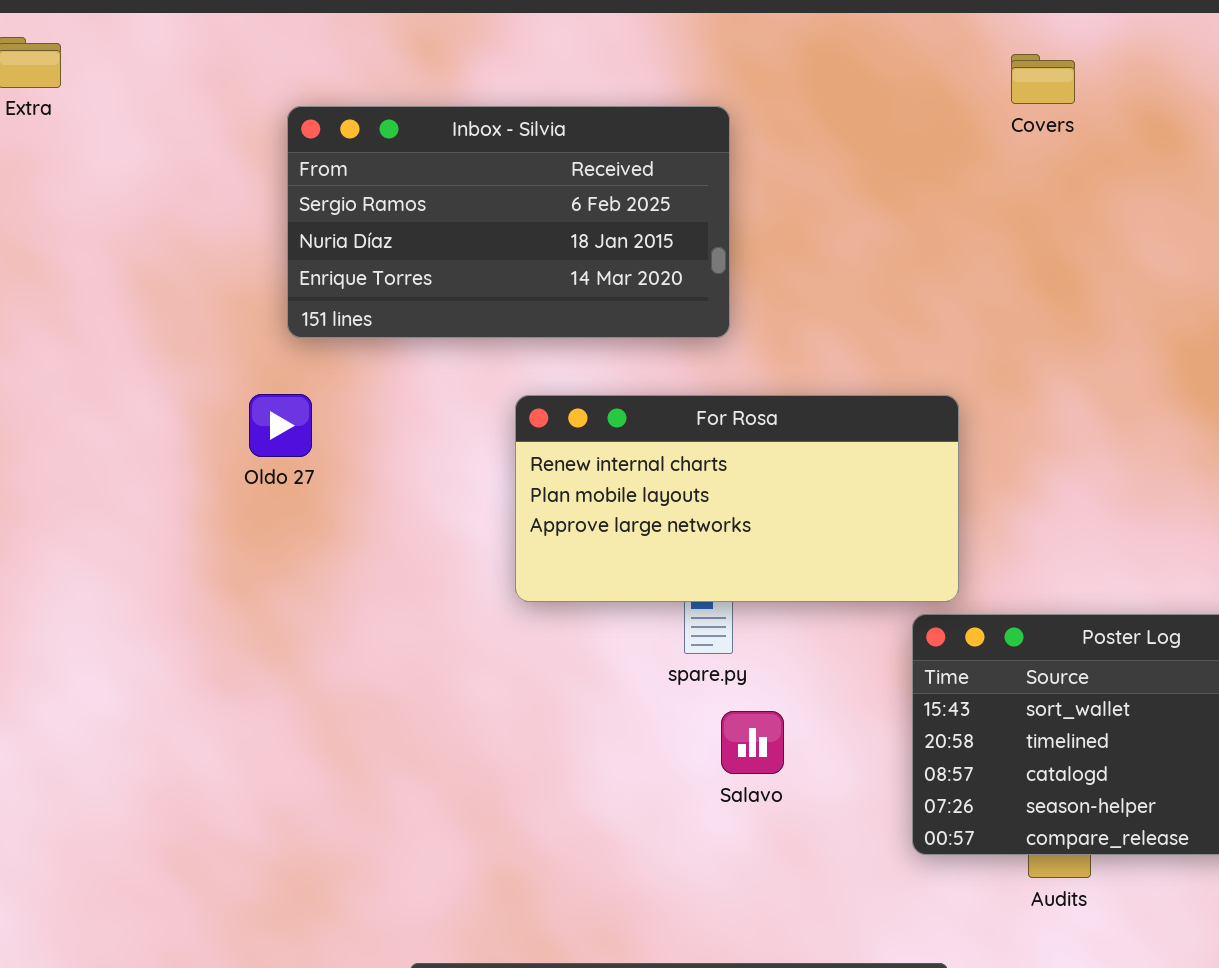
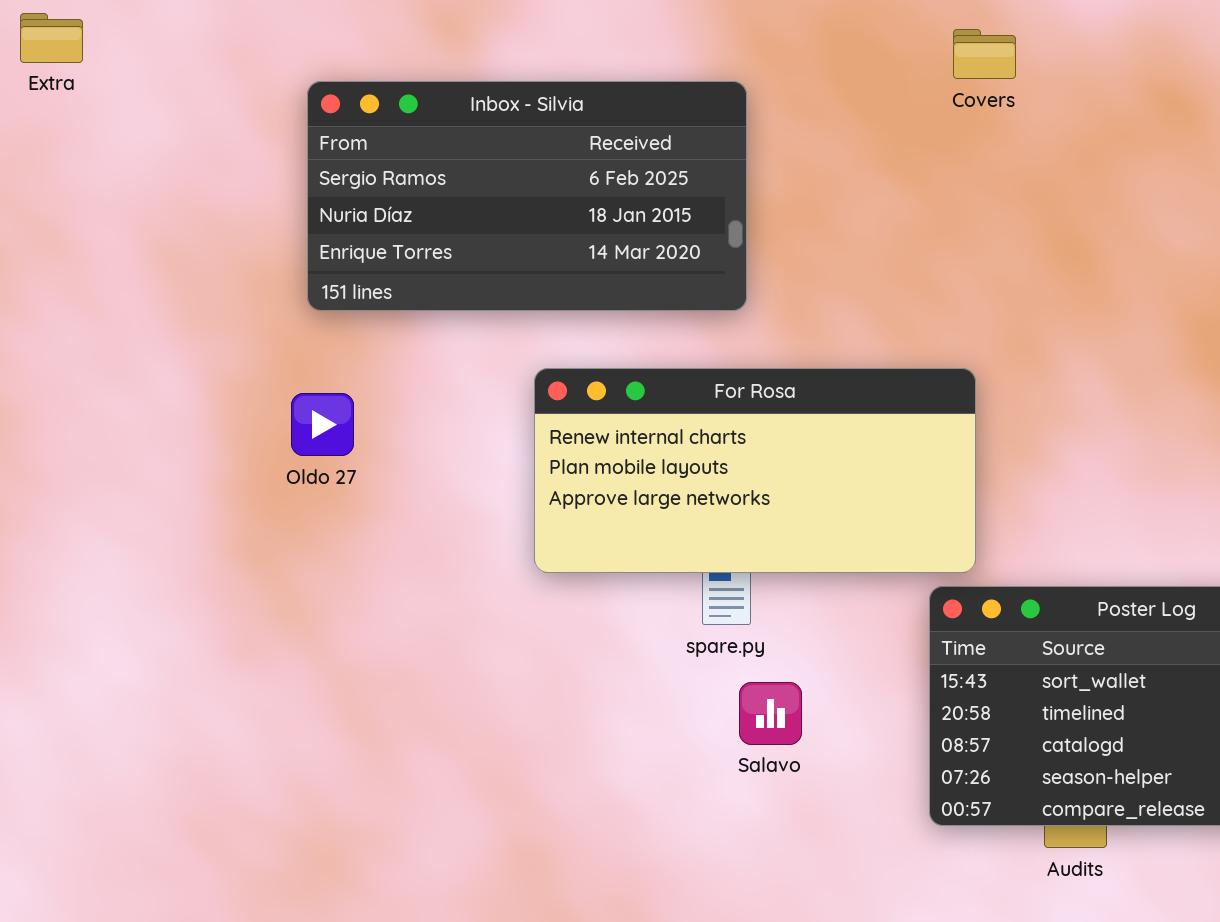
Covers: [1011,54,1075,104] -> [953,29,1016,79], moved
Oldo 27: [249,394,312,457] -> [291,393,354,456], moved

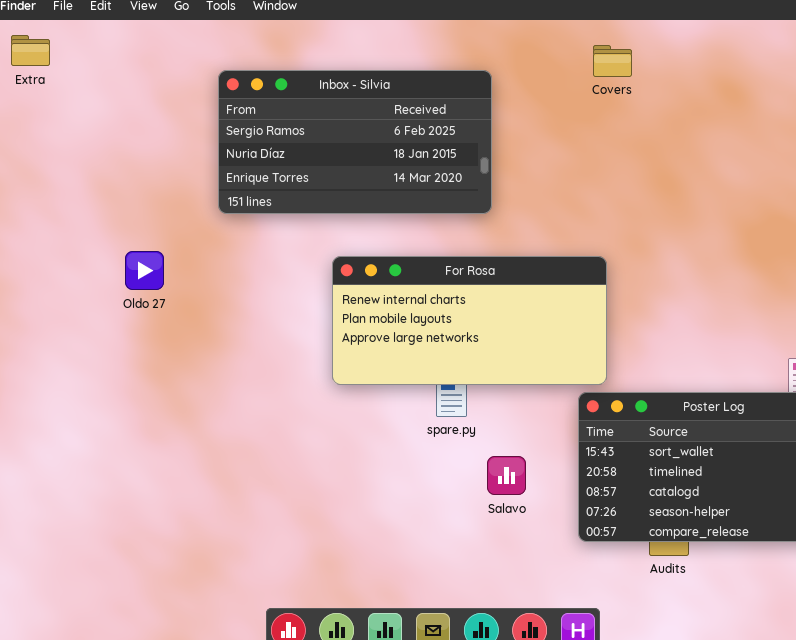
Inbox - Silvia: [307,81,747,311] -> [218,70,492,214], moved
Oldo 27: [291,393,354,456] -> [125,251,164,290], moved
Salavo: [739,682,802,745] -> [487,456,526,495], moved

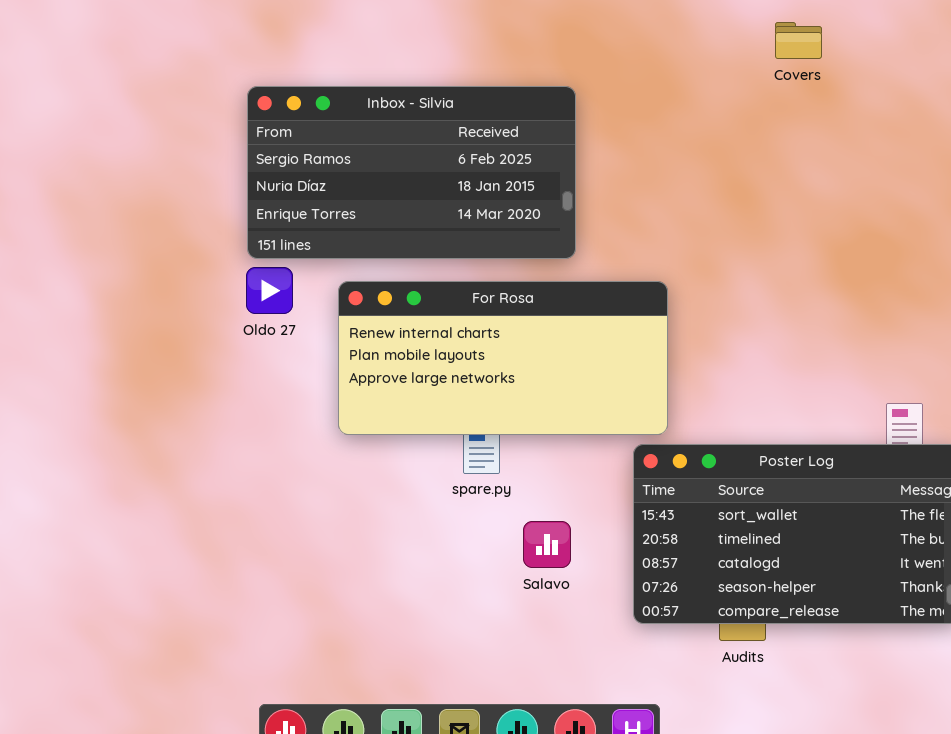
Covers: [593,45,632,77] -> [775,22,822,59], moved
Inbox - Silvia: [218,70,492,214] -> [247,86,576,259], moved
Oldo 27: [125,251,164,290] -> [246,267,293,314], moved

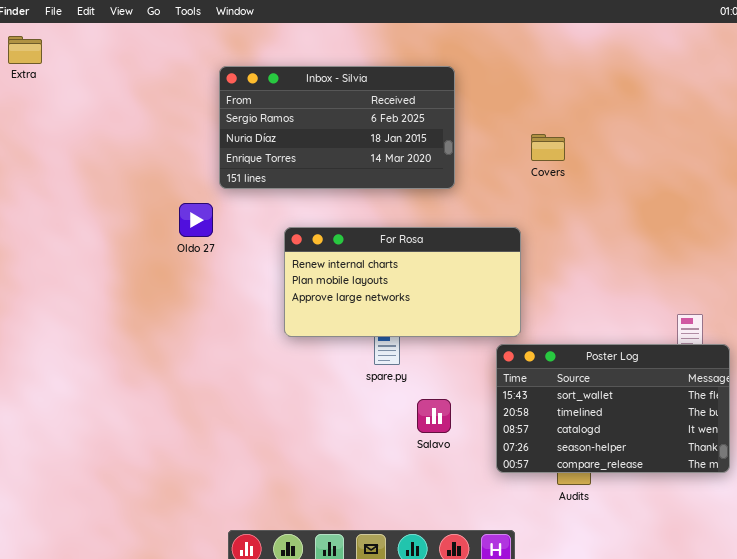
Covers: [775,22,822,59] -> [531,134,565,161], moved
Inbox - Silvia: [247,86,576,259] -> [219,66,455,189], moved
Oldo 27: [246,267,293,314] -> [179,203,213,237], moved

